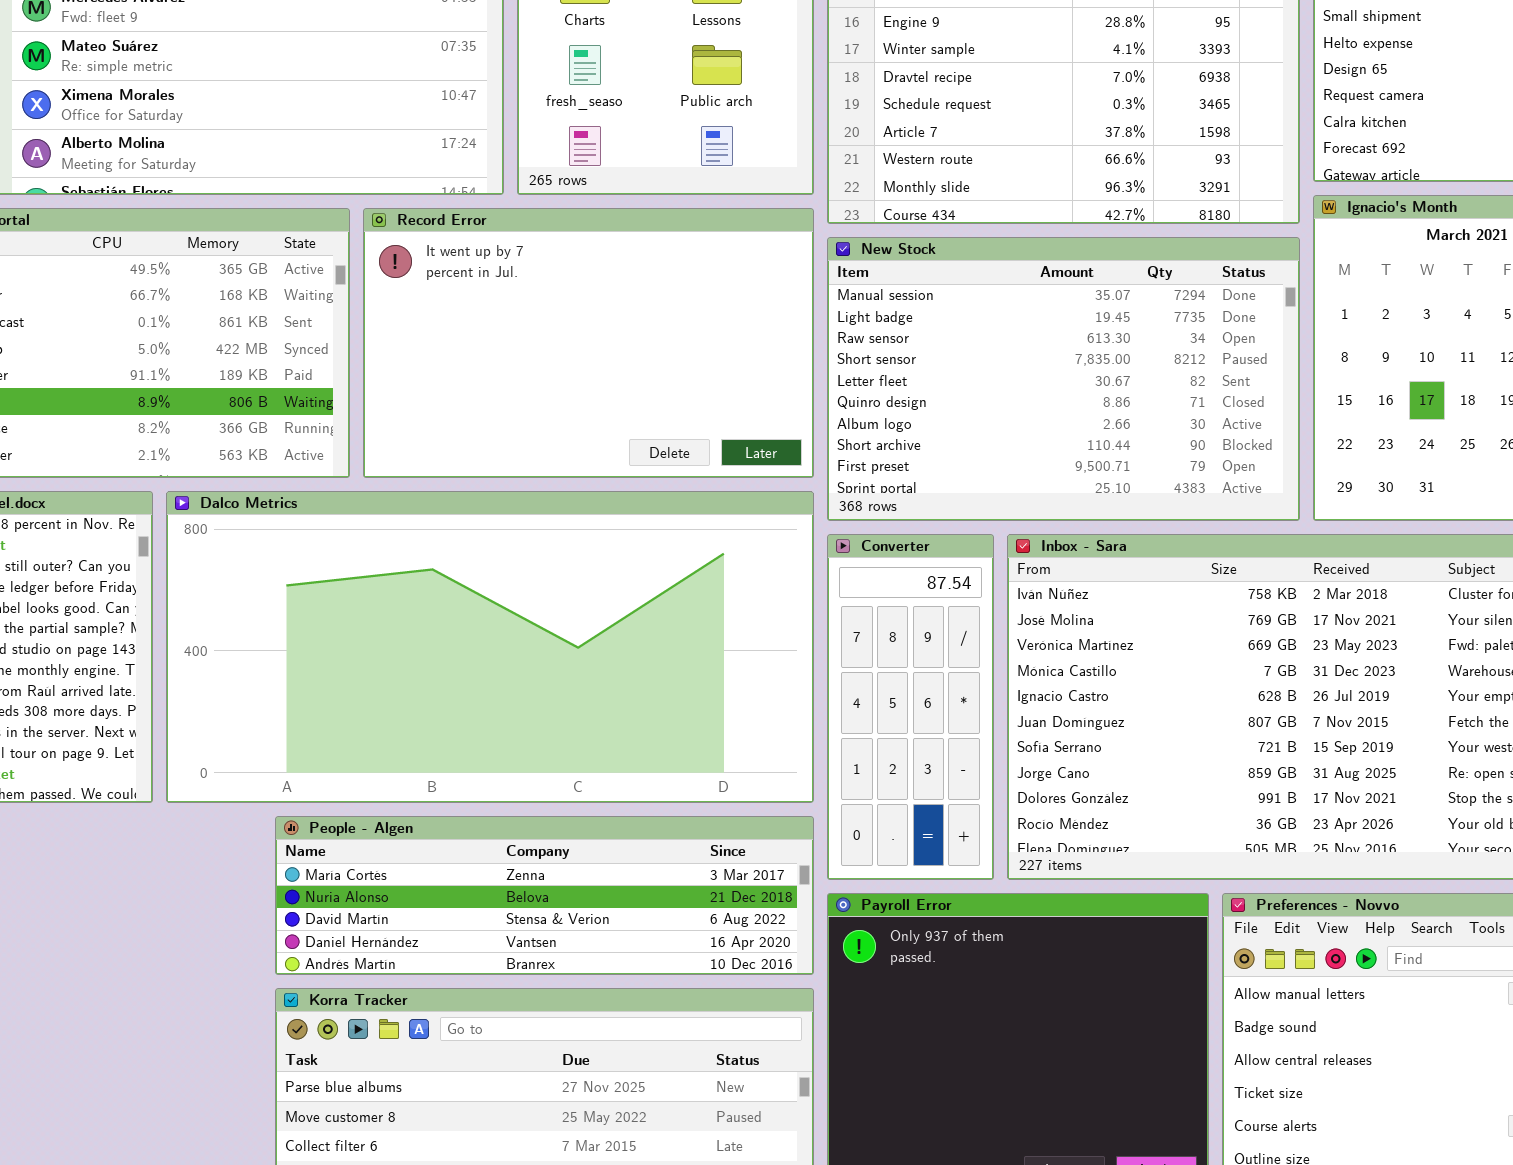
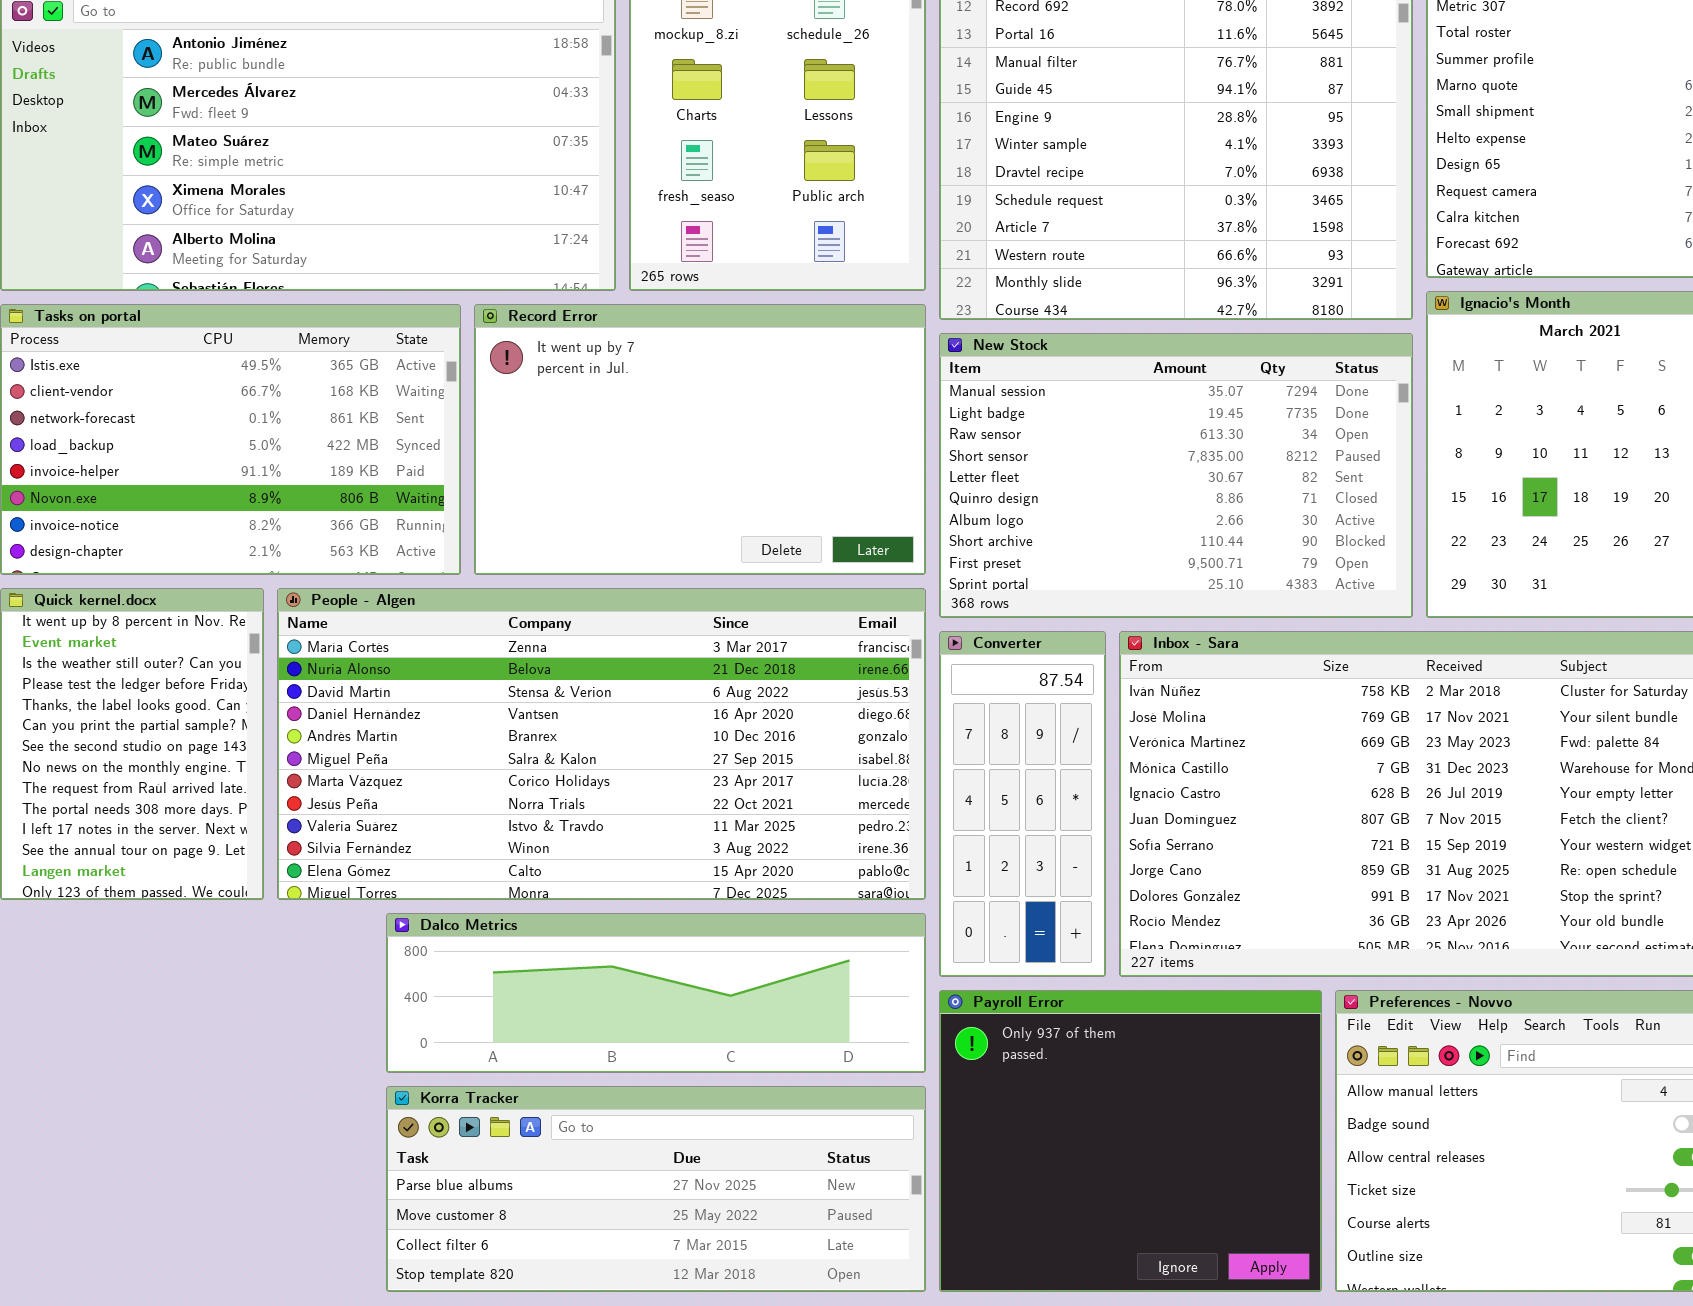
Dalco Metrics: [166,491,814,803] -> [386,913,926,1073], moved, resized
People - Algen: [275,816,814,975] -> [277,588,926,900], moved, resized

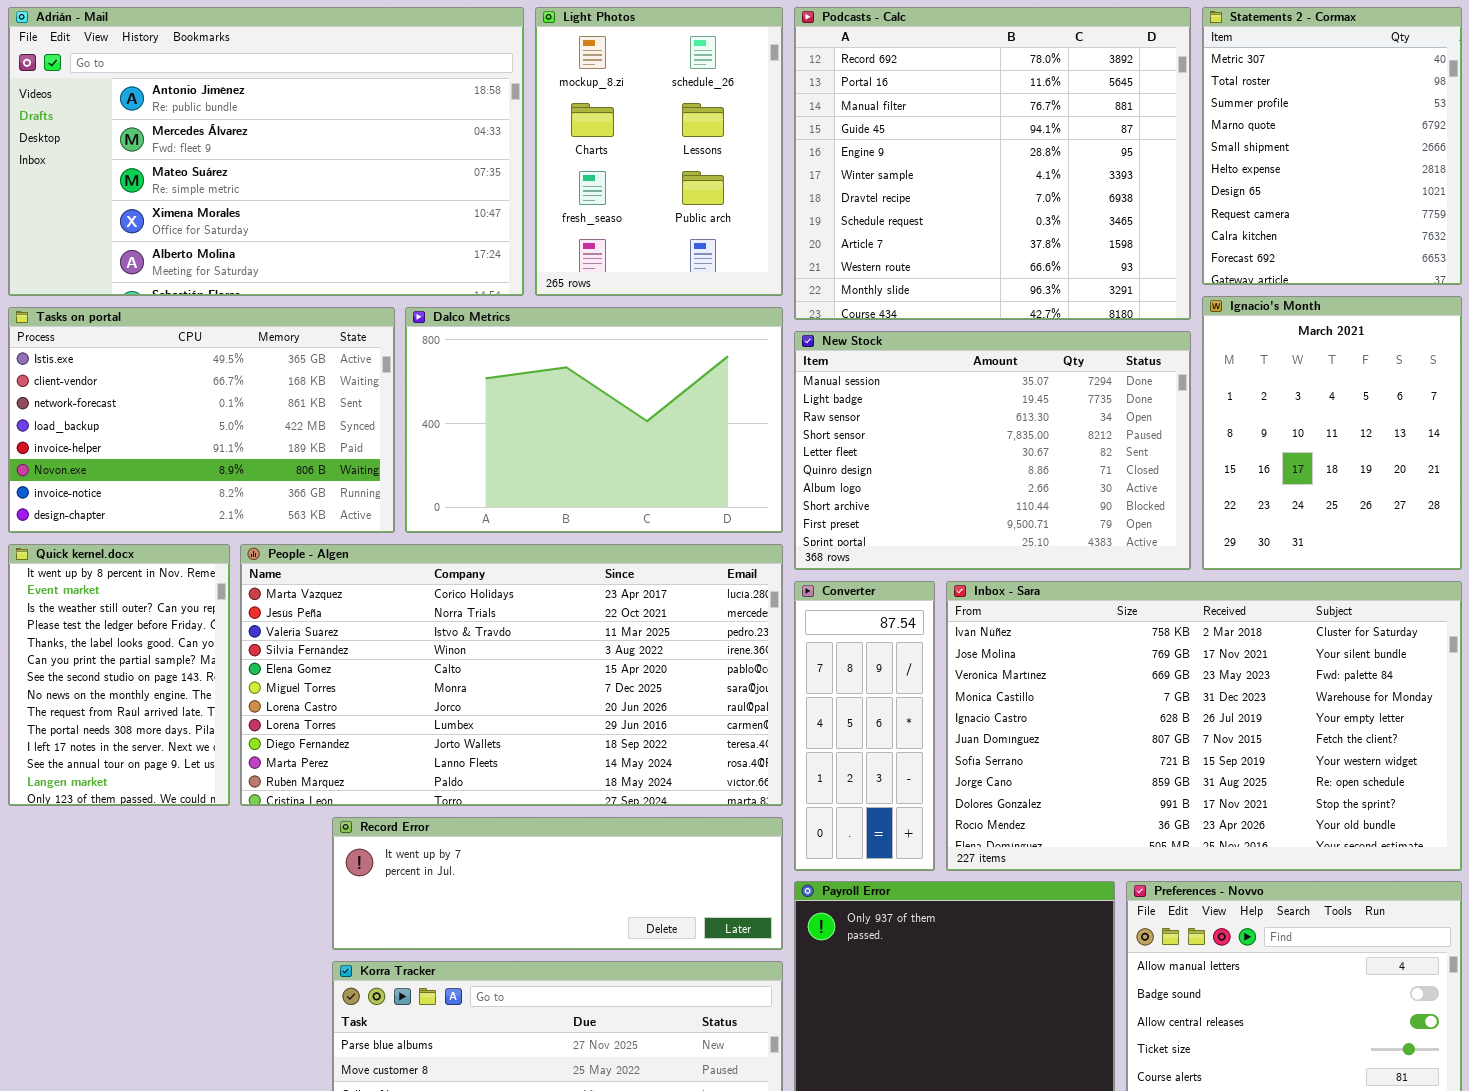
Record Error: [474,304,926,575] -> [332,817,783,950], moved, resized
People - Algen: [277,588,926,900] -> [240,544,783,806], scrolled down 6 rows
Dalco Metrics: [386,913,926,1073] -> [405,307,783,533], moved, resized

